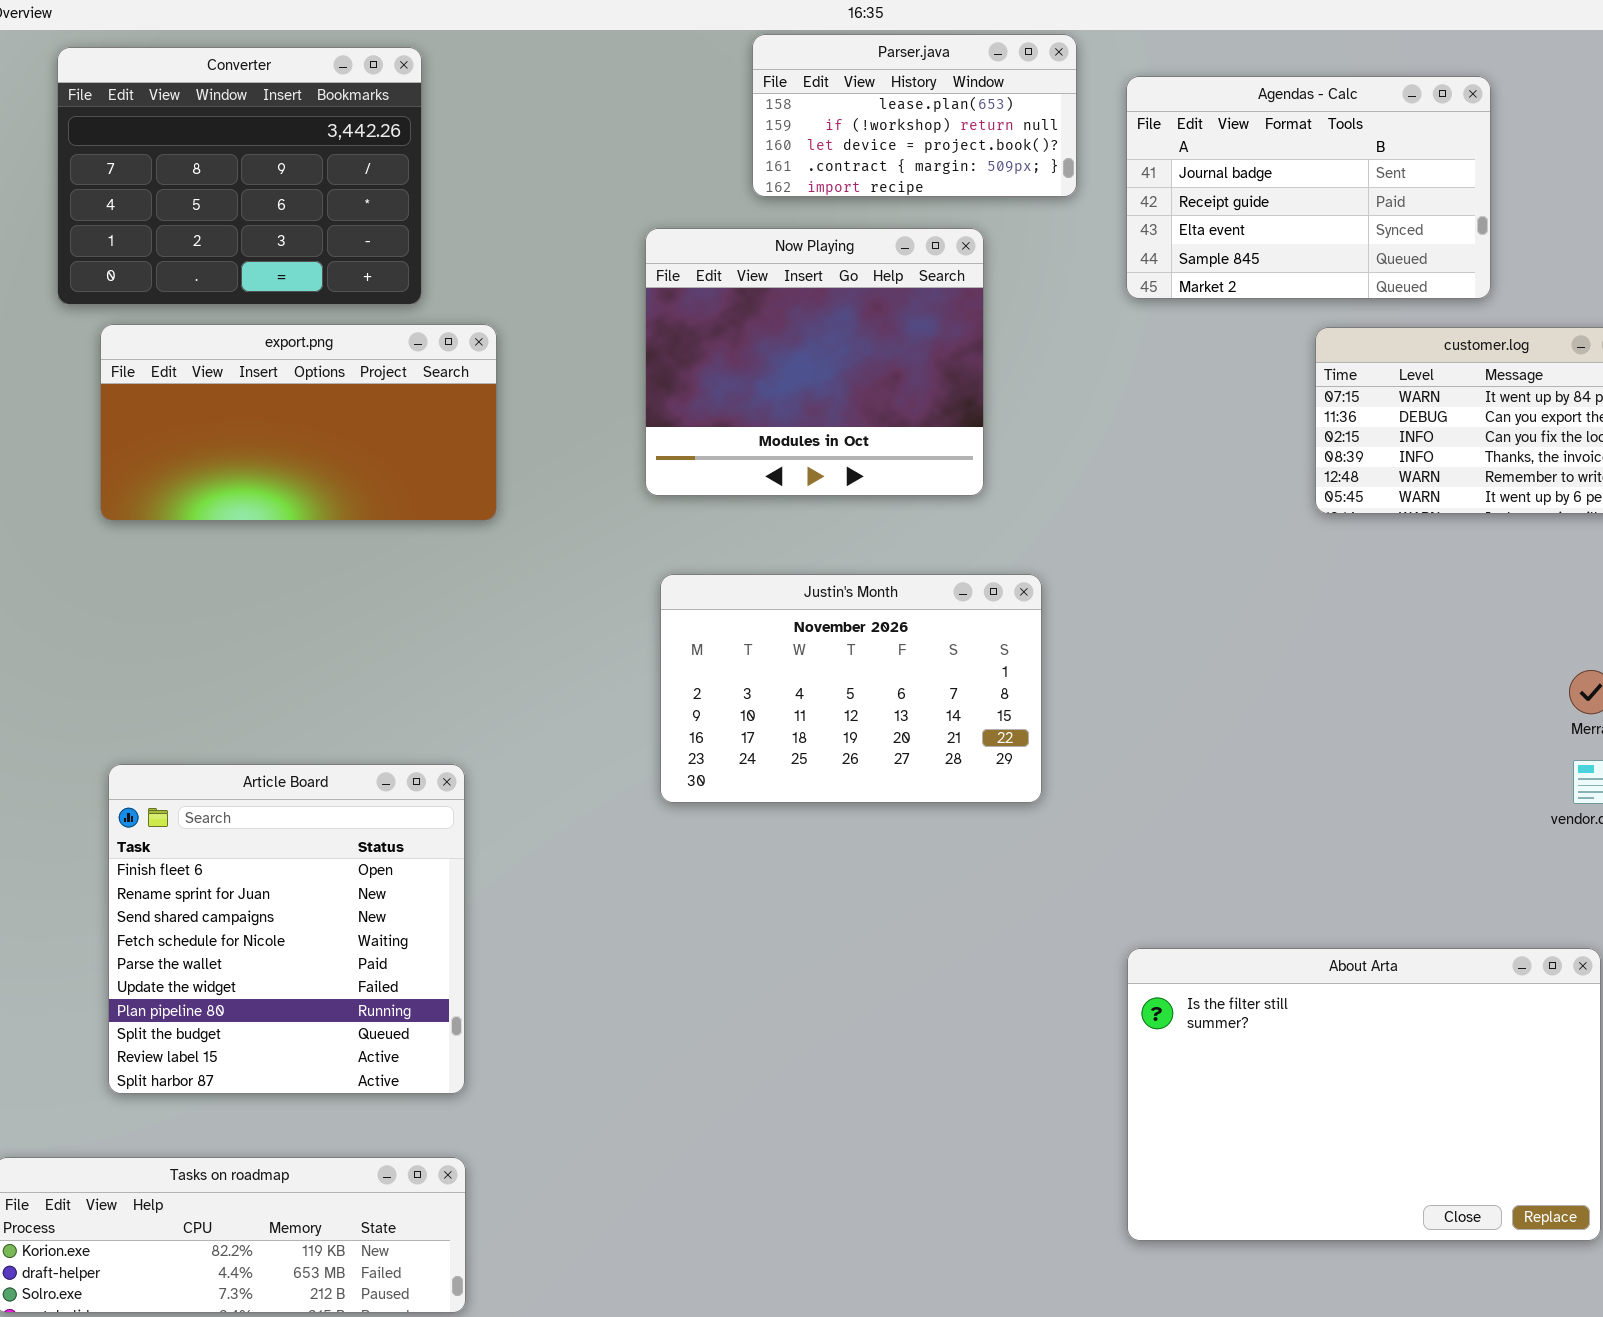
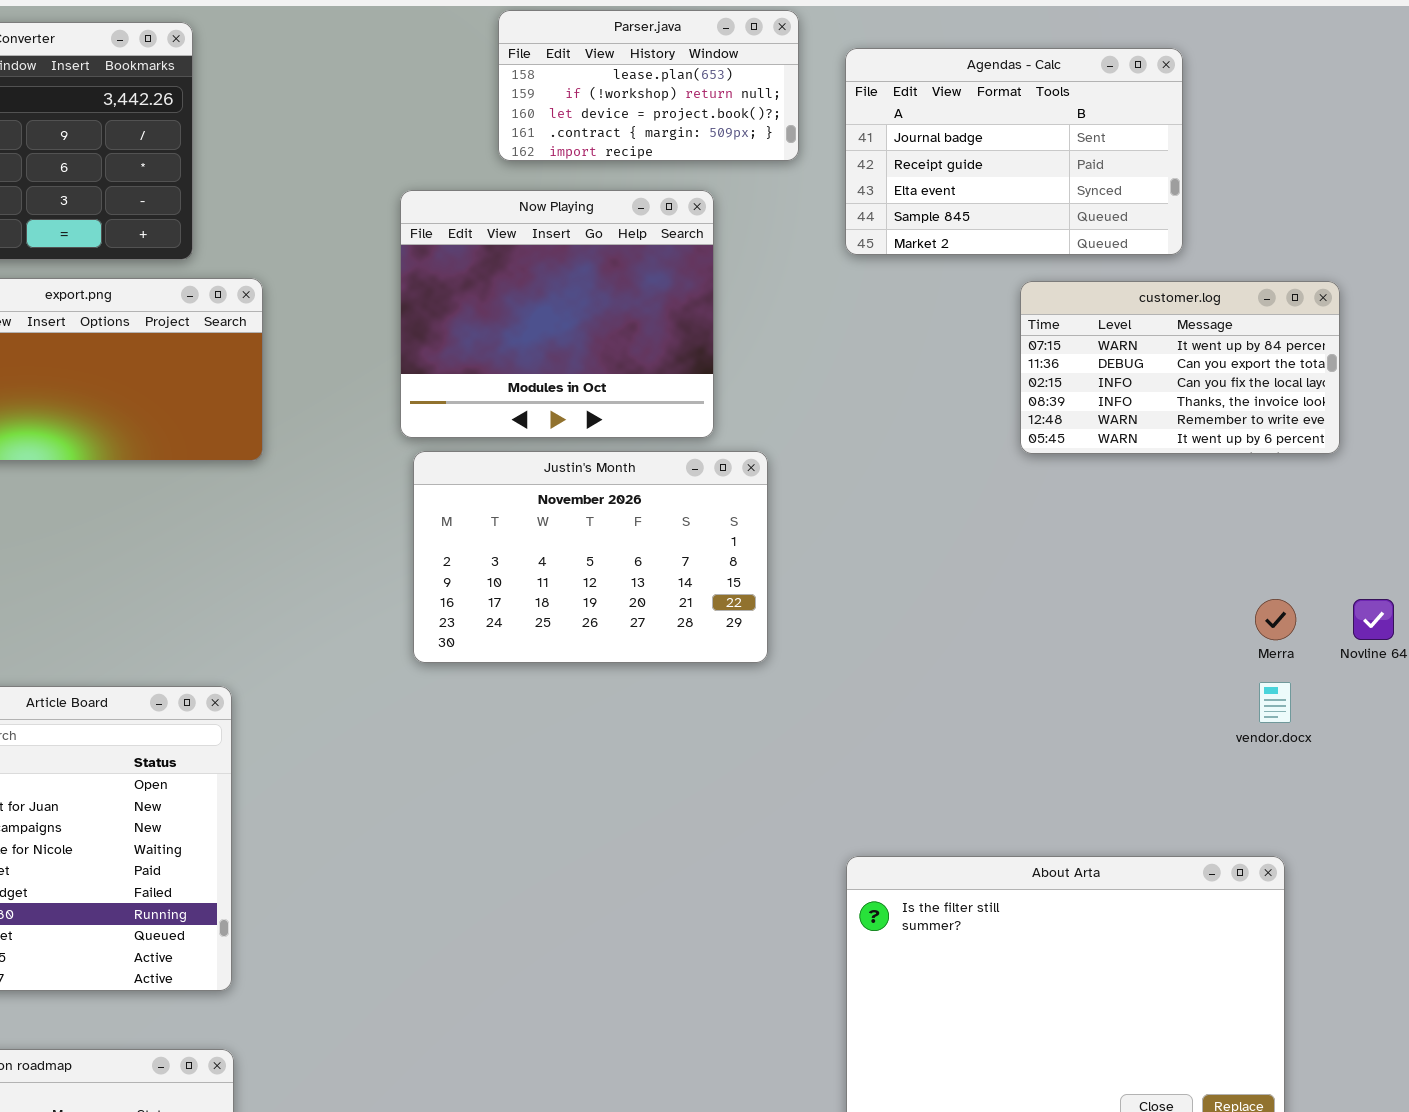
Justin's Month: [660,574,1042,803] -> [413,451,768,663], moved

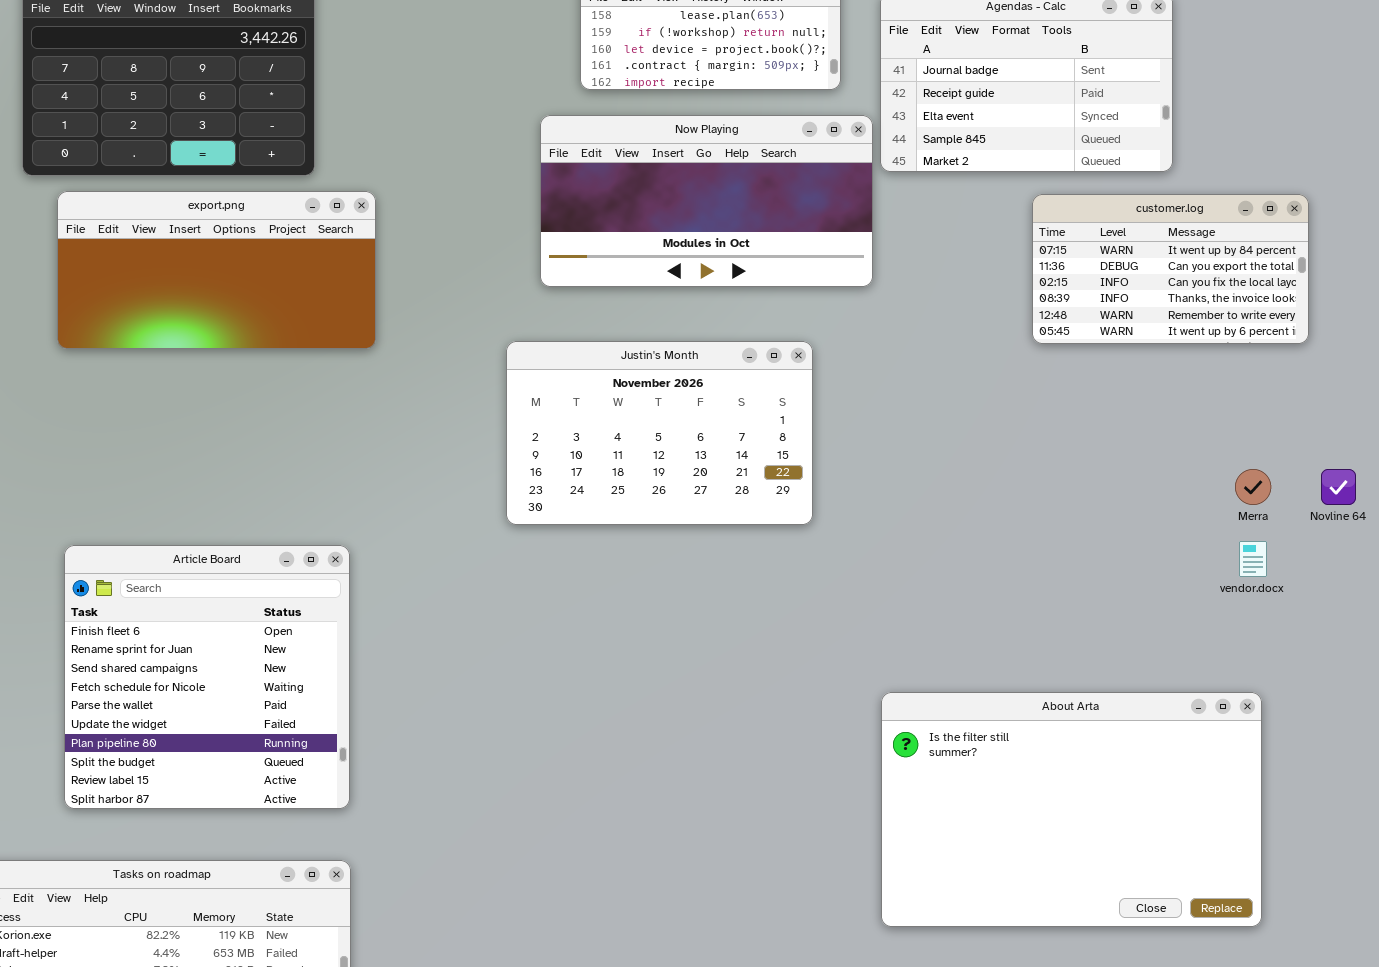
Now Playing: [400,190,714,438] -> [540,115,873,287], moved, resized

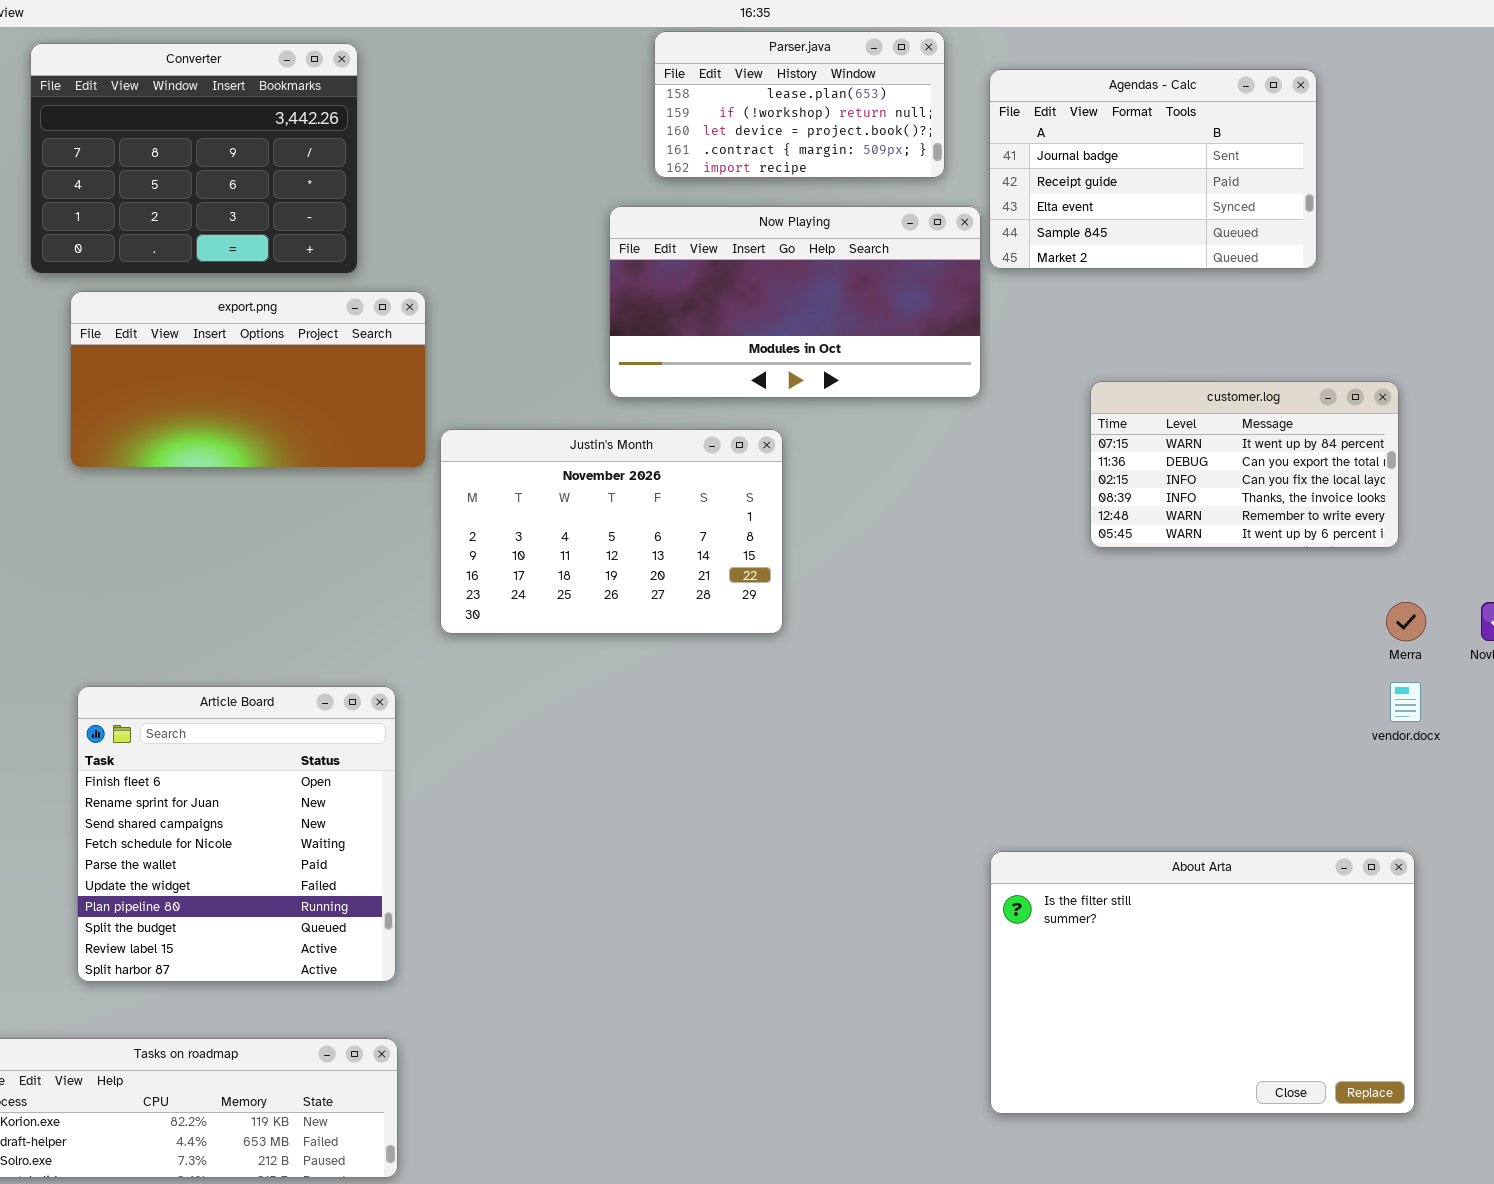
customer.log: [1032,194,1309,344] -> [1090,381,1399,548], moved
Justin's Month: [506,341,813,525] -> [440,429,783,634], moved

